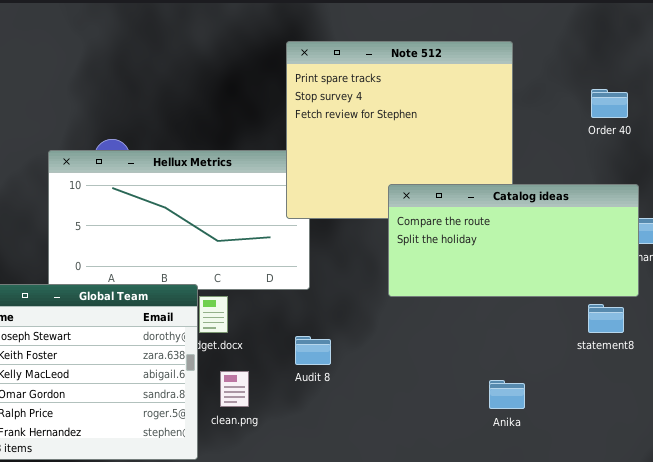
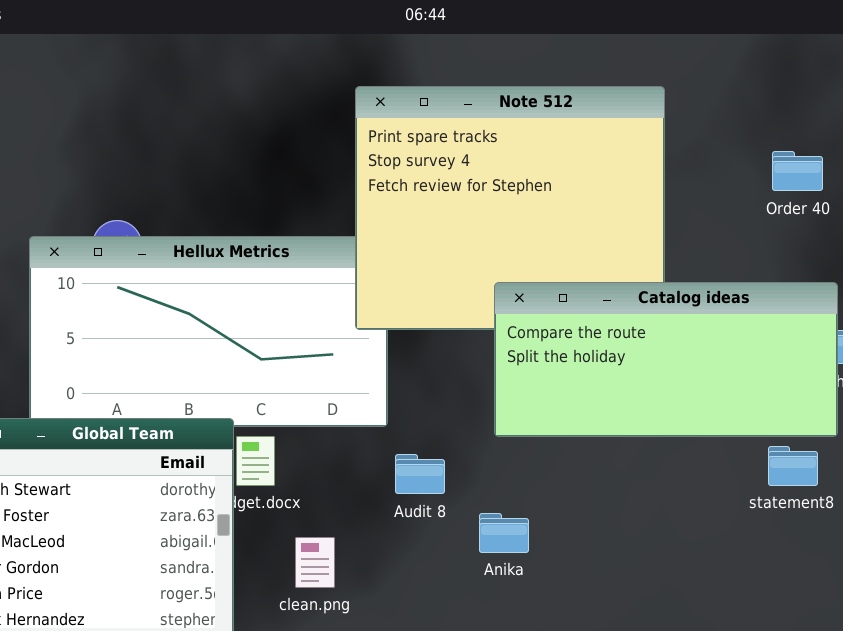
Audit 8: [295,336,331,365] -> [395,454,445,494], moved
clean.png: [220,371,249,407] -> [295,537,335,588], moved
Anika: [489,380,525,409] -> [479,513,529,553], moved

